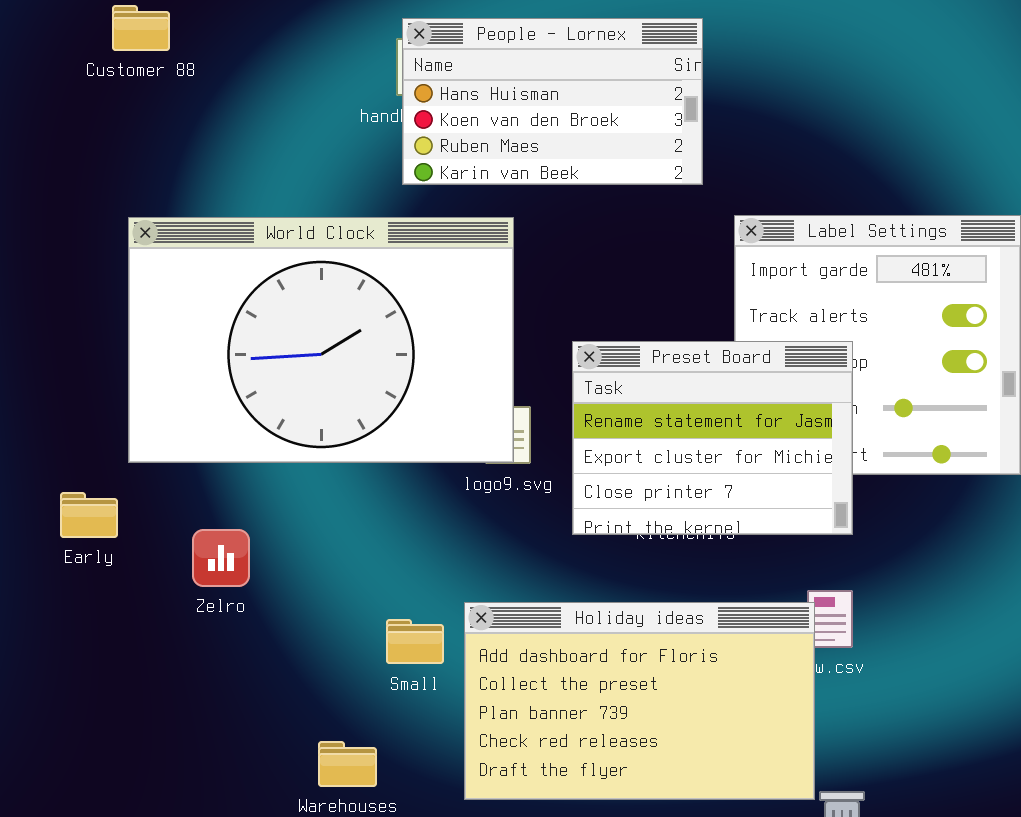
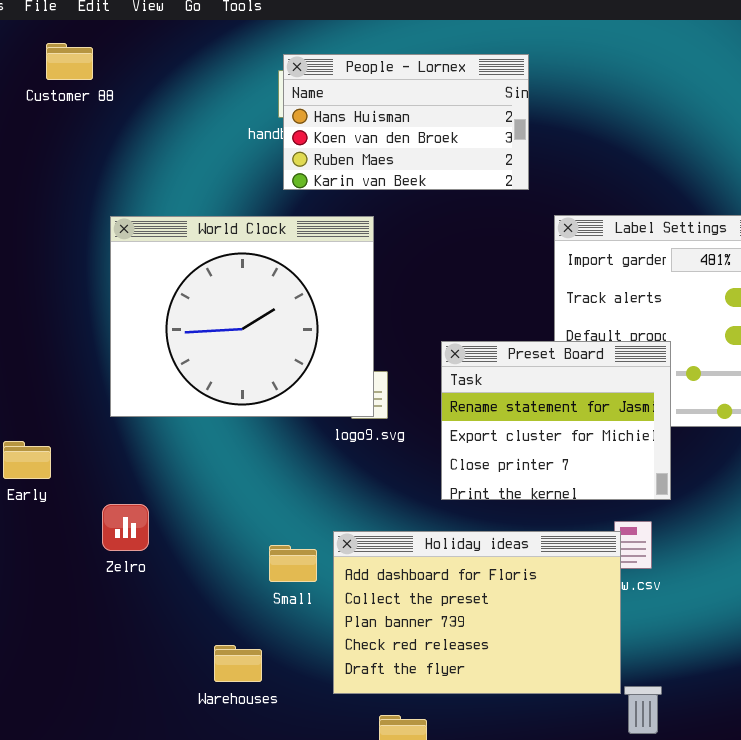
World Clock: [128,217,514,463] -> [110,216,374,417], resized
Preset Board: [572,341,853,535] -> [441,341,671,500], moved
Zelro: [192,529,250,587] -> [102,504,149,551], moved

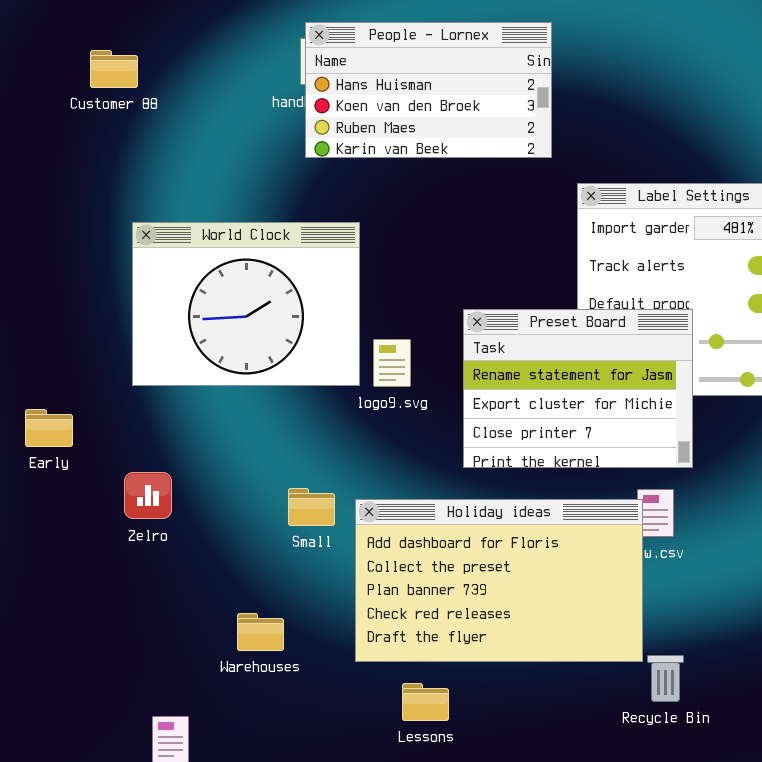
Customer 88: [46,43,93,80] -> [90,50,138,88], moved
World Clock: [110,216,374,417] -> [132,222,360,386], resized
Small: [269,545,317,582] -> [288,488,335,526], moved

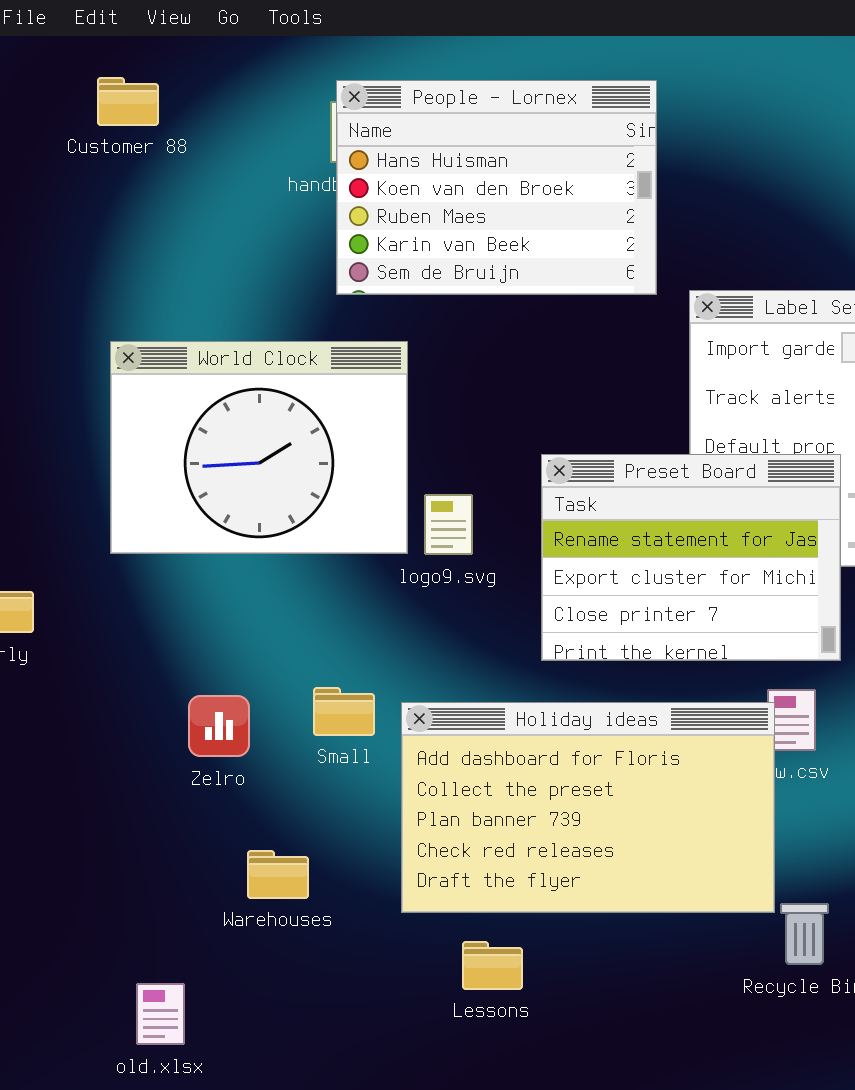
People - Lornex: [305,22,552,158] -> [336,80,657,295], resized
Customer 88: [90,50,138,88] -> [97,77,159,126], moved
Zelro: [124,472,172,519] -> [188,695,250,757], moved

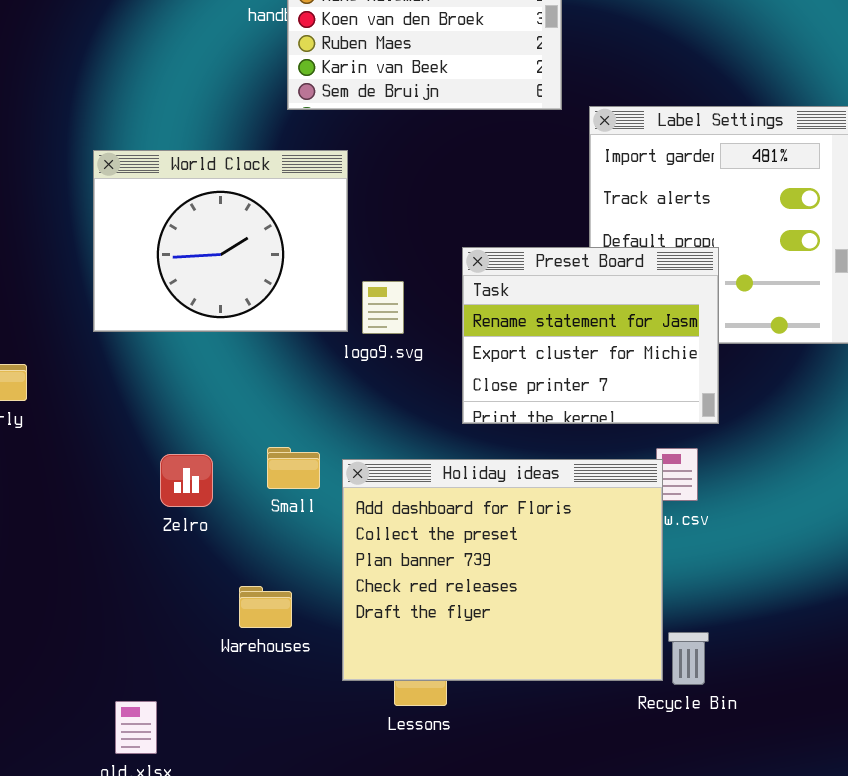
Holiday ideas: [401,702,775,913] -> [342,459,663,681], resized
Warehouses: [247,850,309,899] -> [239,586,292,628], moved

